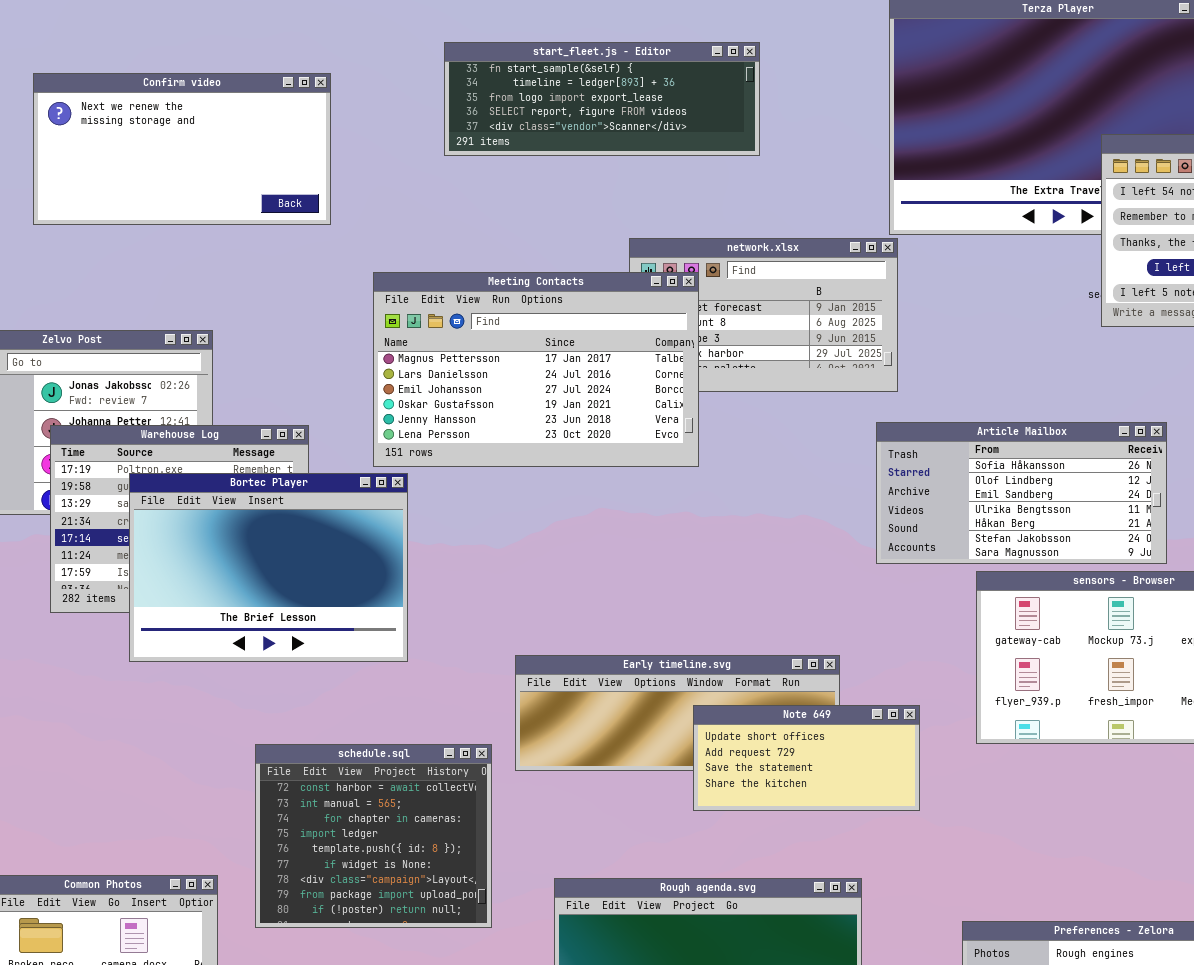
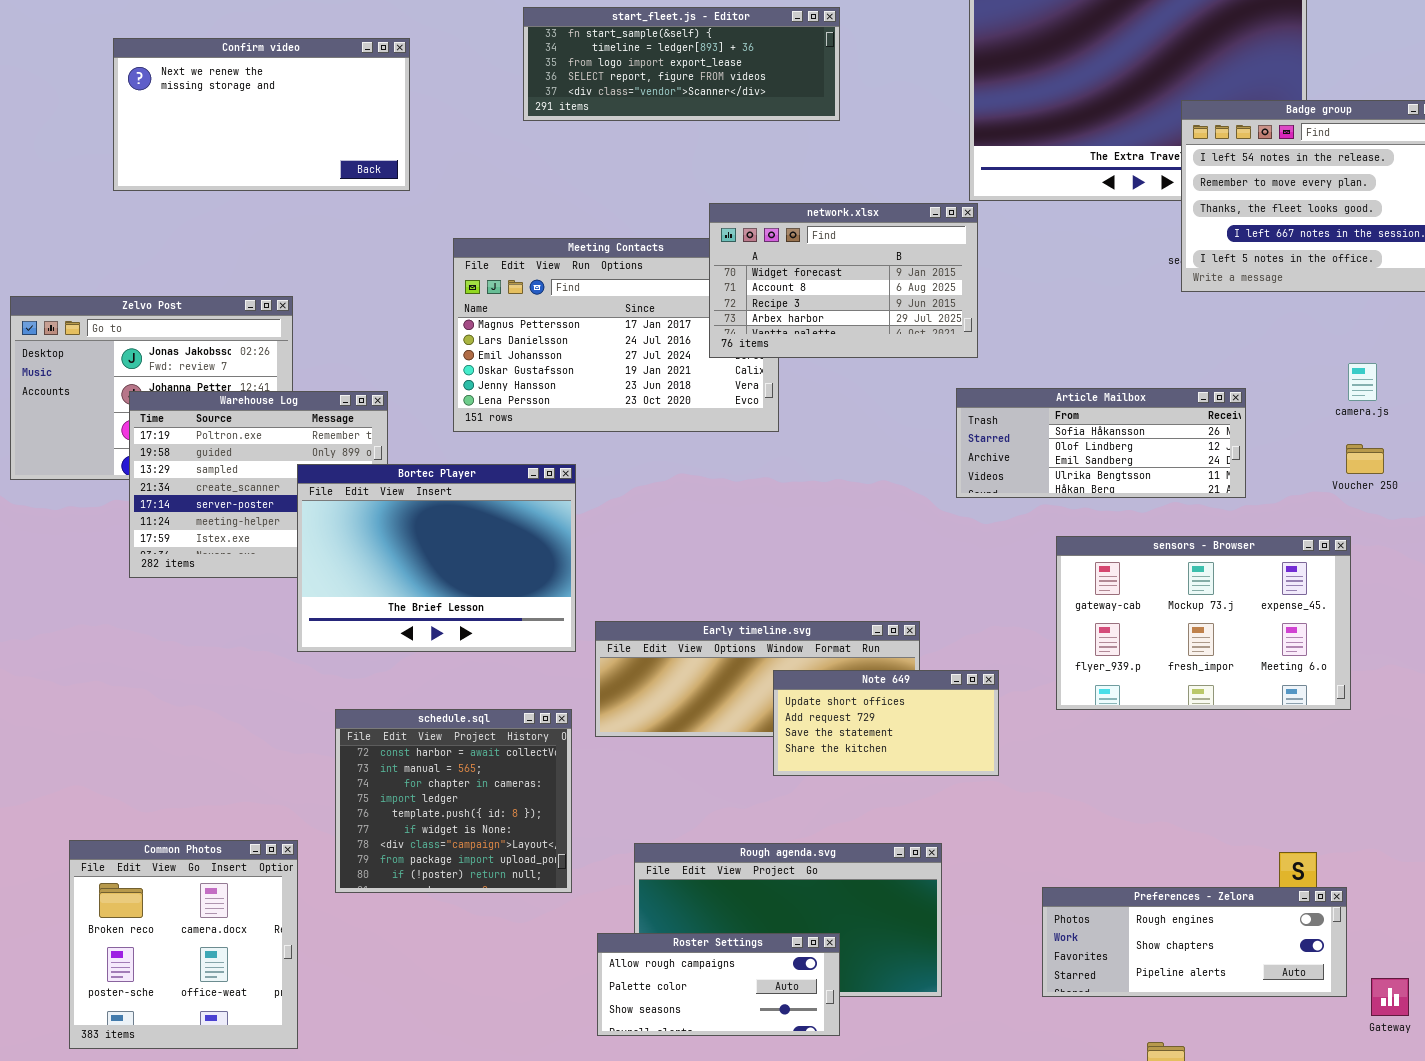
network.xlsx: [629,238,898,392] -> [709,203,978,358], raised
Article Mailbox: [876,422,1167,564] -> [956,388,1246,498], resized
Bortec Player: [129,473,408,662] -> [297,464,576,652], moved

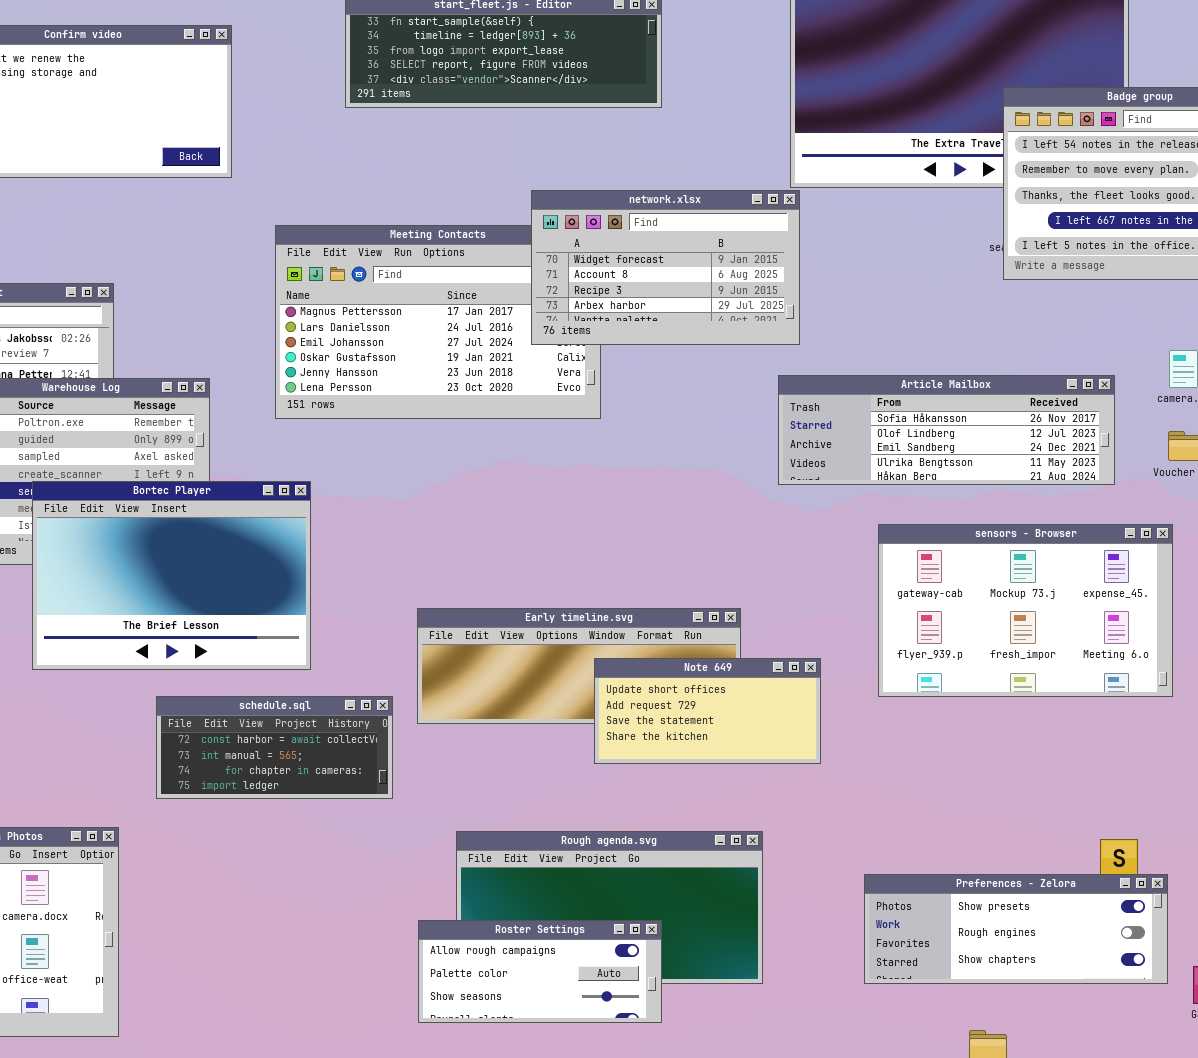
Article Mailbox: [956,388,1246,498] -> [778,375,1115,485], resized
Bortec Player: [297,464,576,652] -> [32,481,311,670], moved
schedule.sql: [335,709,572,893] -> [156,696,393,799], resized
Preferences - Zelora: [1042,887,1347,997] -> [864,874,1168,984], scrolled up 1 row

